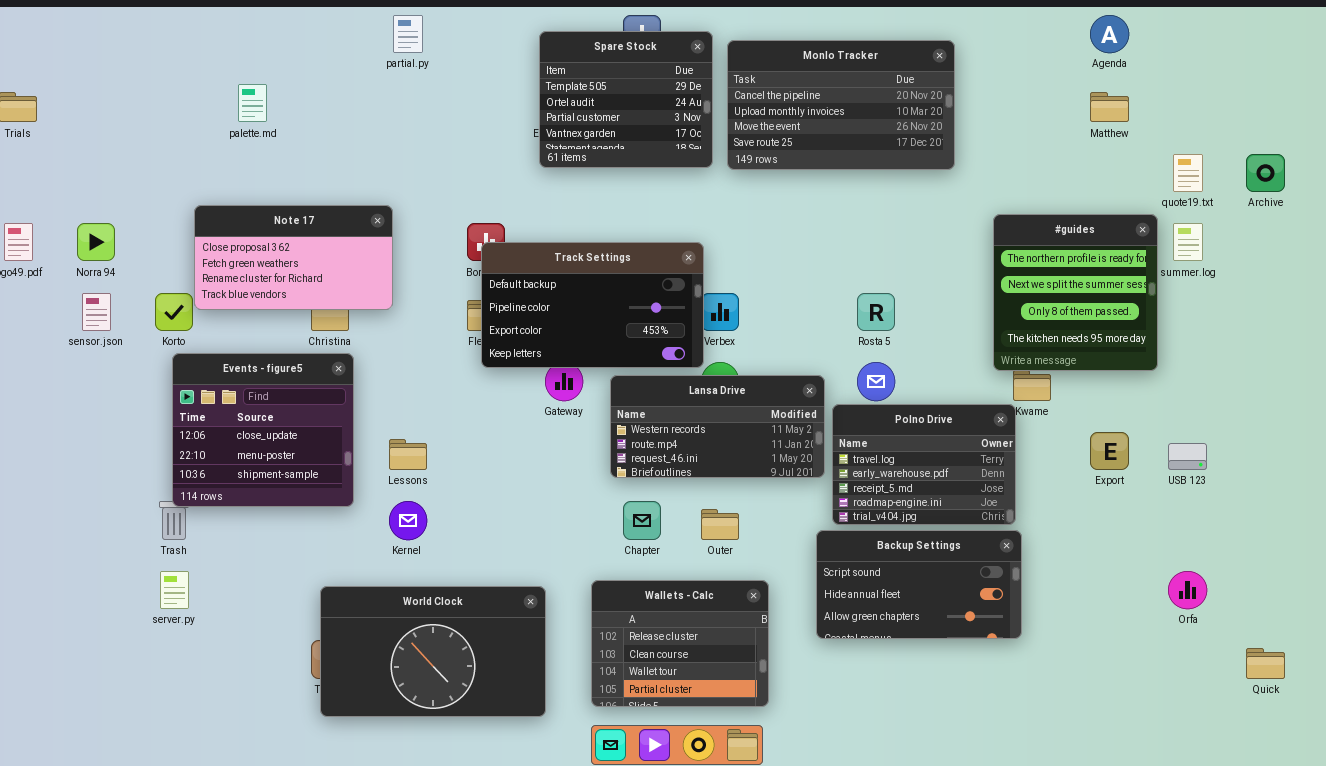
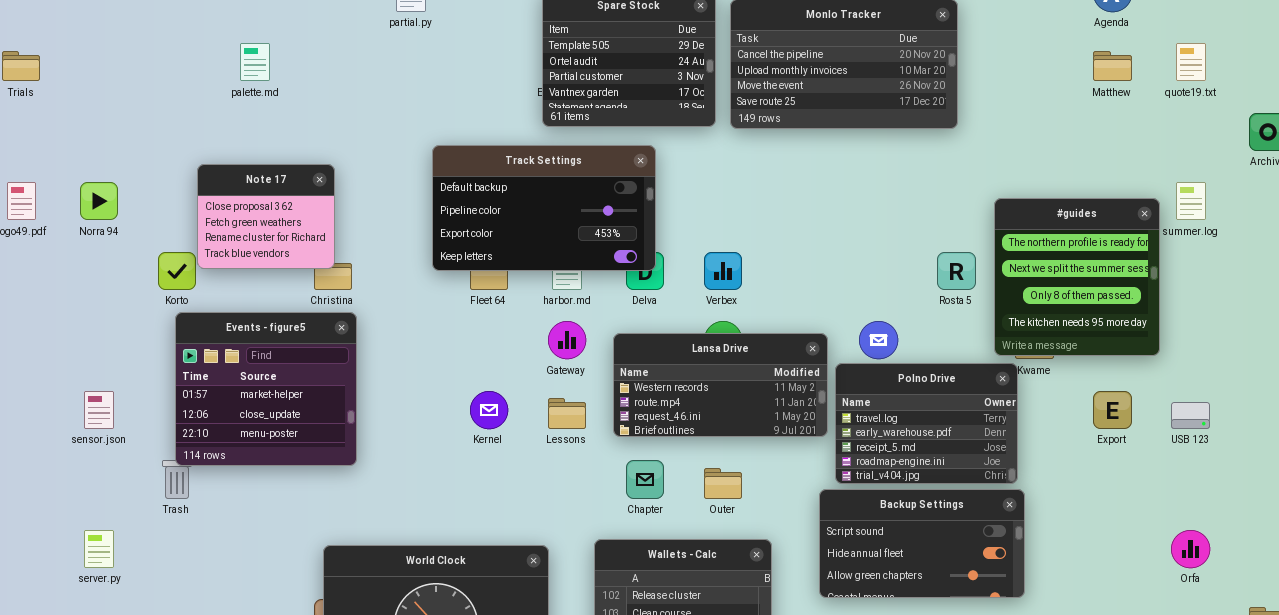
quote19.txt: [1173,154,1203,192] -> [1176,43,1206,81], moved
Note 17: [194,205,393,310] -> [197,164,335,269], resized
#guides: [993,214,1158,371] -> [994,198,1160,356], moved
Track Settings: [481,242,704,368] -> [432,145,656,271], moved
sensor.json: [82,293,111,331] -> [84,391,114,429], moved
Rosta 5: [857,293,895,331] -> [937,252,976,290], moved
Events - figure5: [172,353,354,507] -> [175,312,357,466], scrolled up 1 row
Lessons: [389,439,427,470] -> [548,398,586,429], moved
Kernel: [389,501,427,540] -> [470,391,508,429], moved
server.py: [160,571,189,609] -> [84,530,114,568], moved

